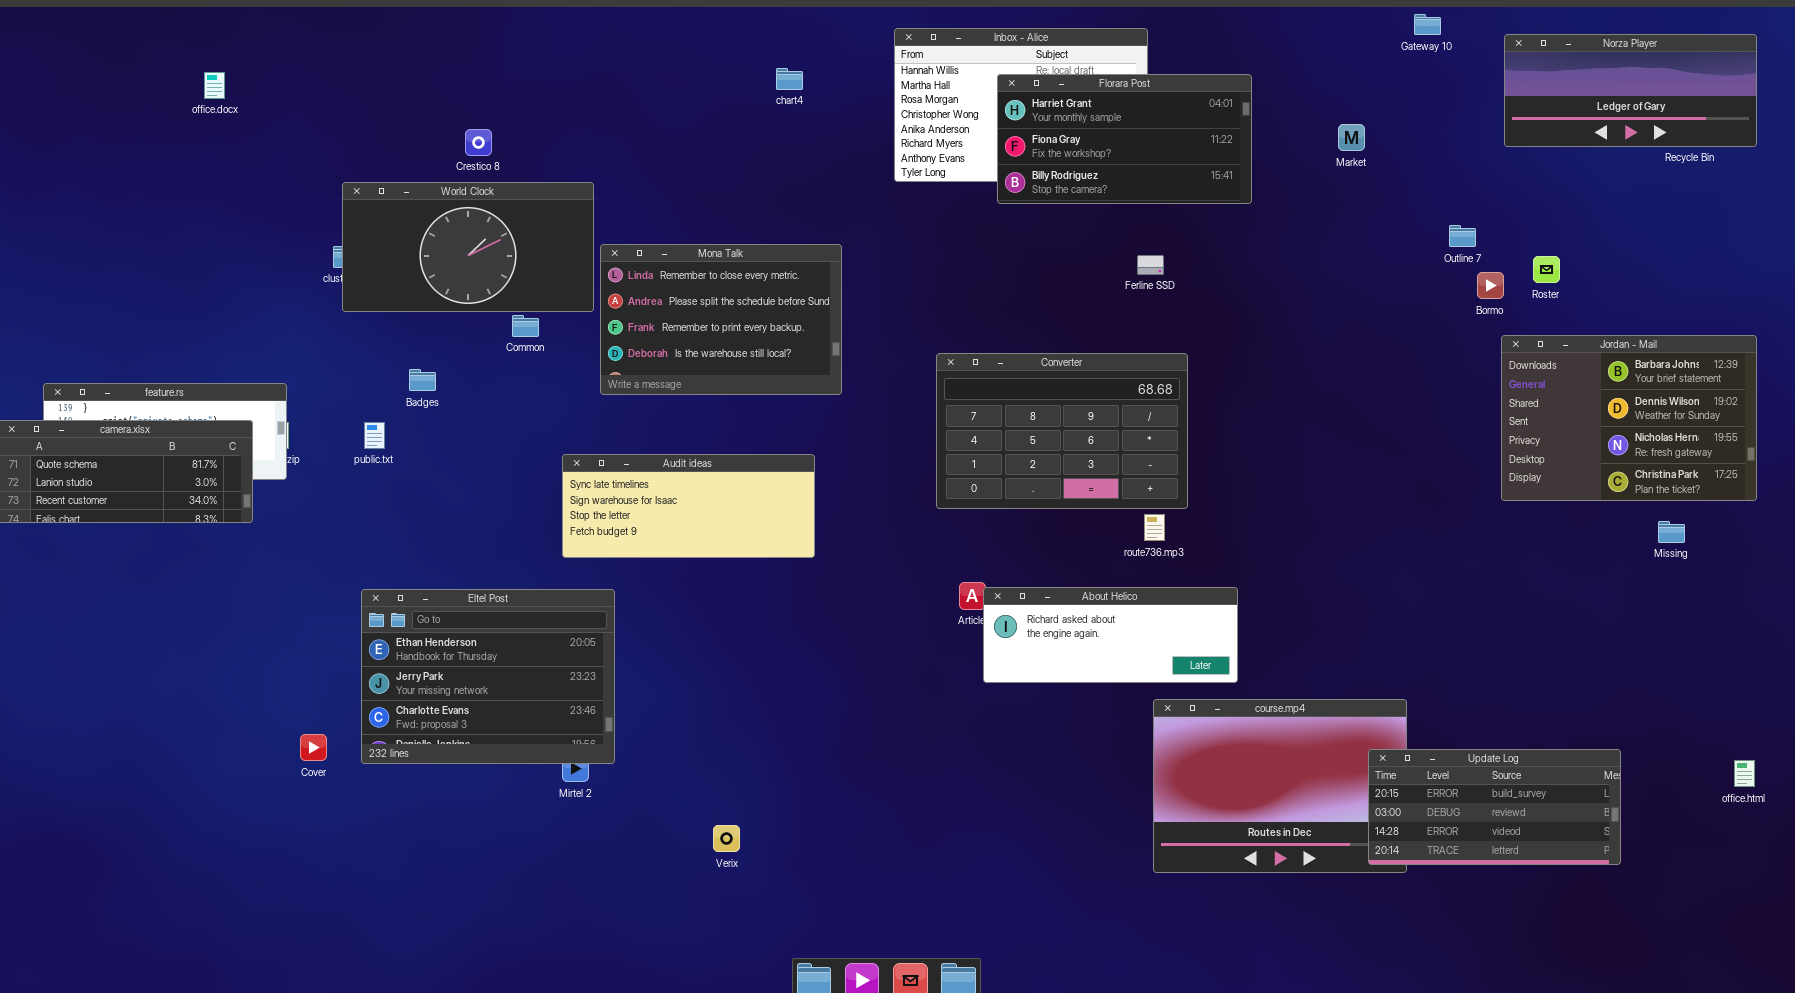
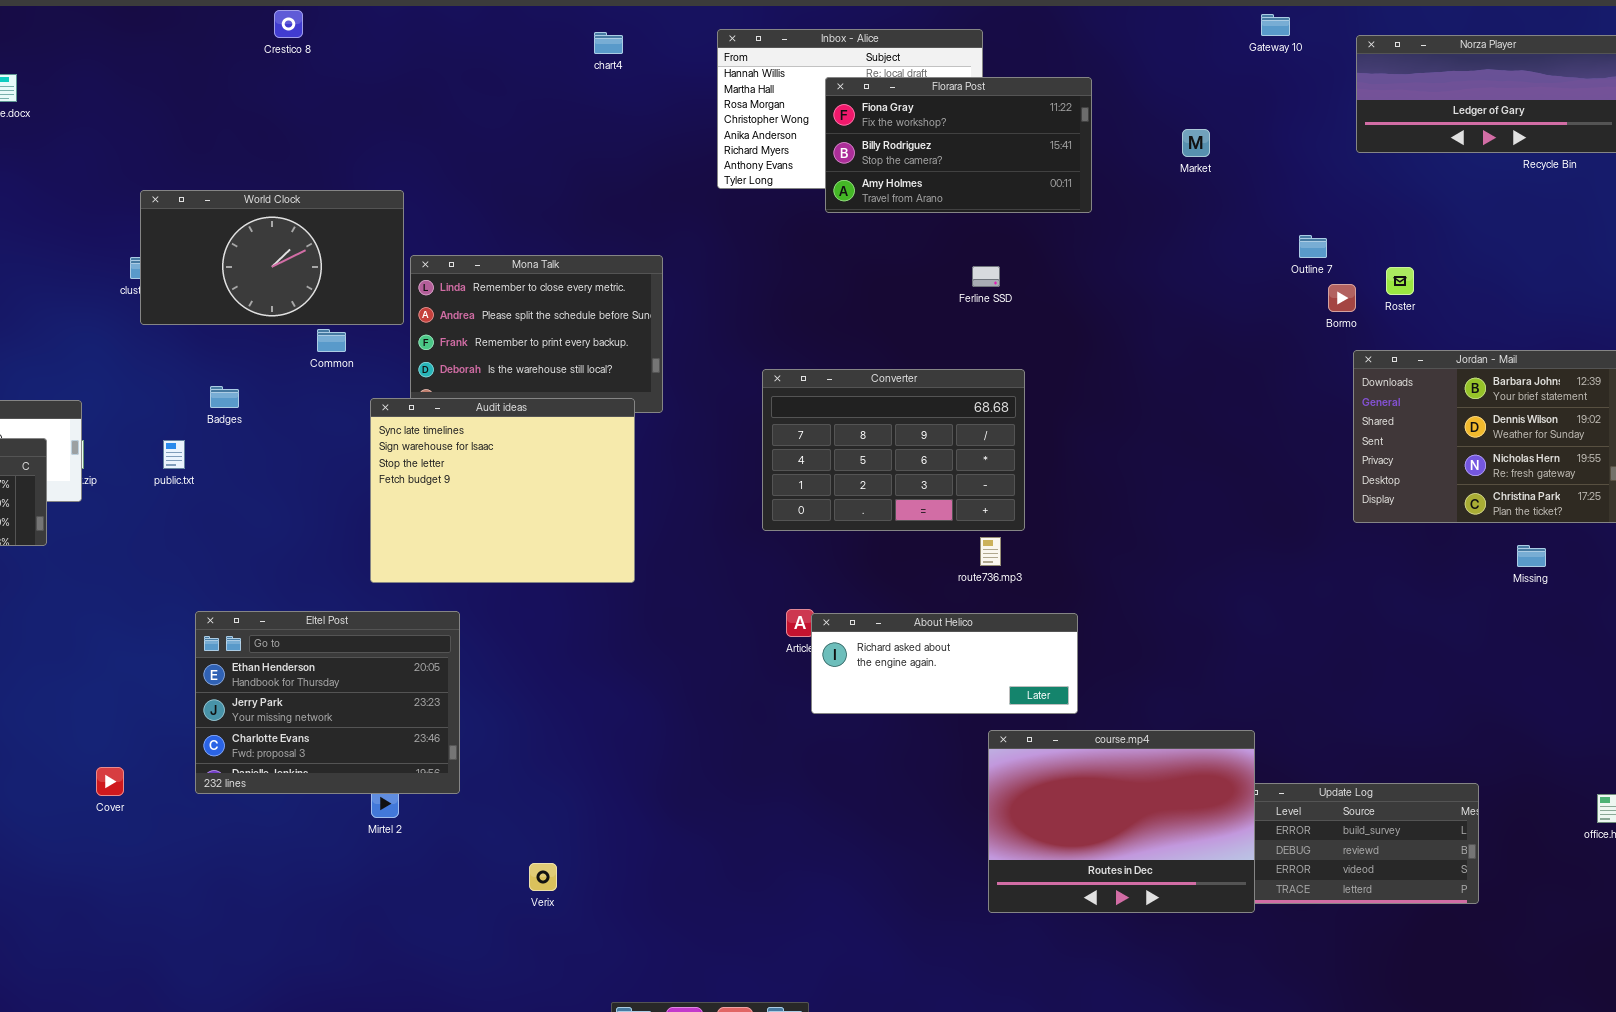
chart4: [776,68,803,90] -> [594,32,623,54], moved
Florara Post: [997,74,1252,204] -> [825,77,1092,213], scrolled down 1 row
Crestico 8: [465,129,492,156] -> [274,10,303,38], moved
Audit ideas: [562,454,815,558] -> [370,398,635,583], resized
Eltel Post: [361,589,615,764] -> [195,611,460,794], moved
course.mp4: [1153,699,1407,873] -> [988,730,1255,913], raised

